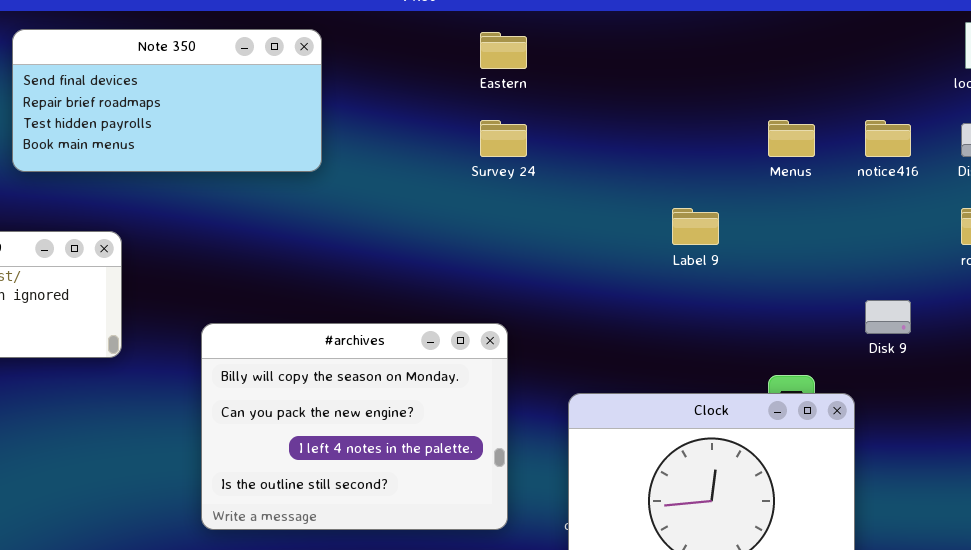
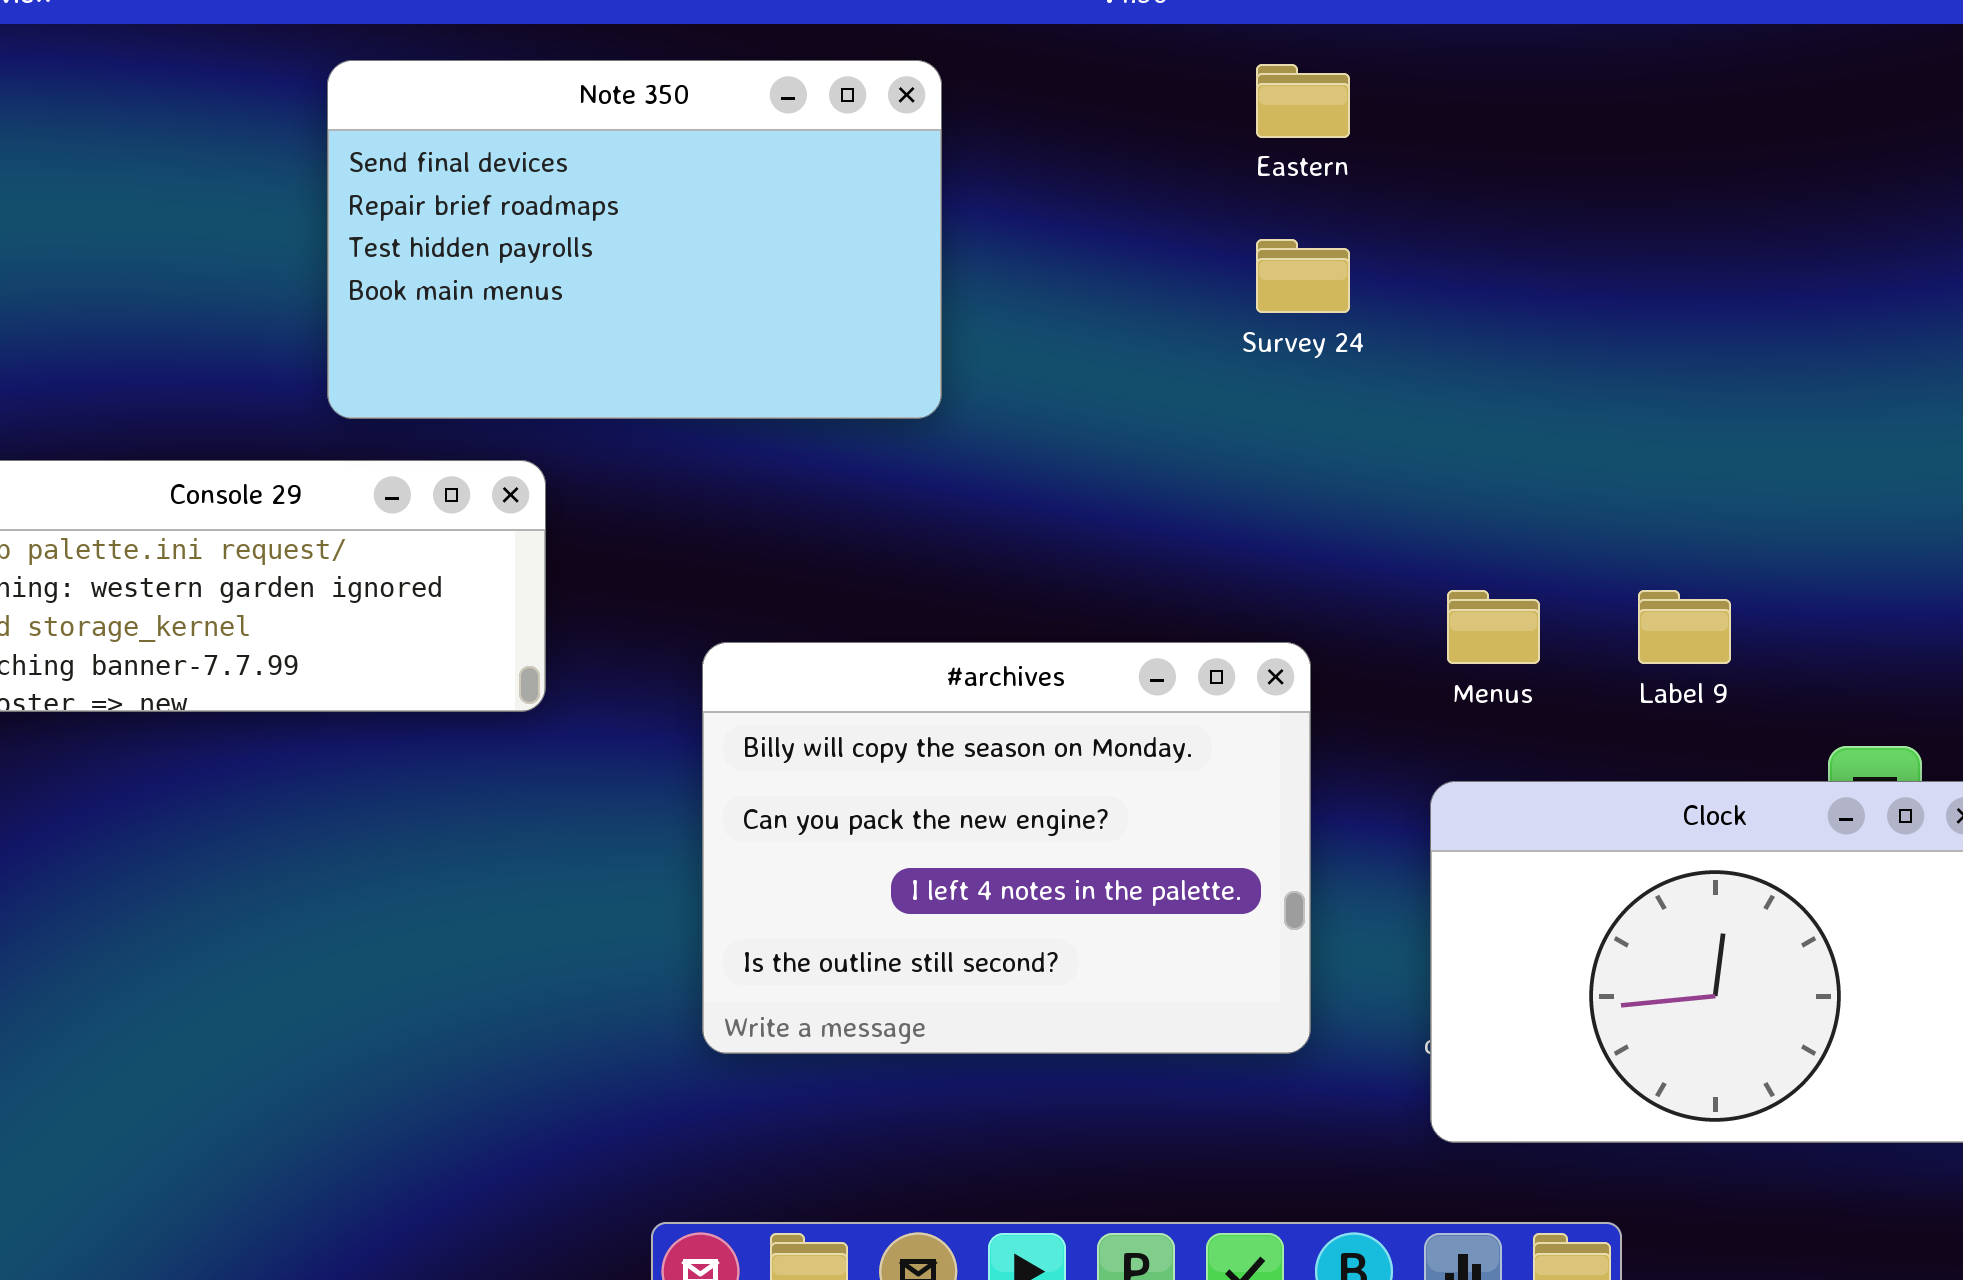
Note 350: [12,29,322,172] -> [327,60,942,419], resized
Menus: [768,120,815,157] -> [1447,590,1540,664], moved
Label 9: [672,208,719,245] -> [1638,590,1731,664], moved

